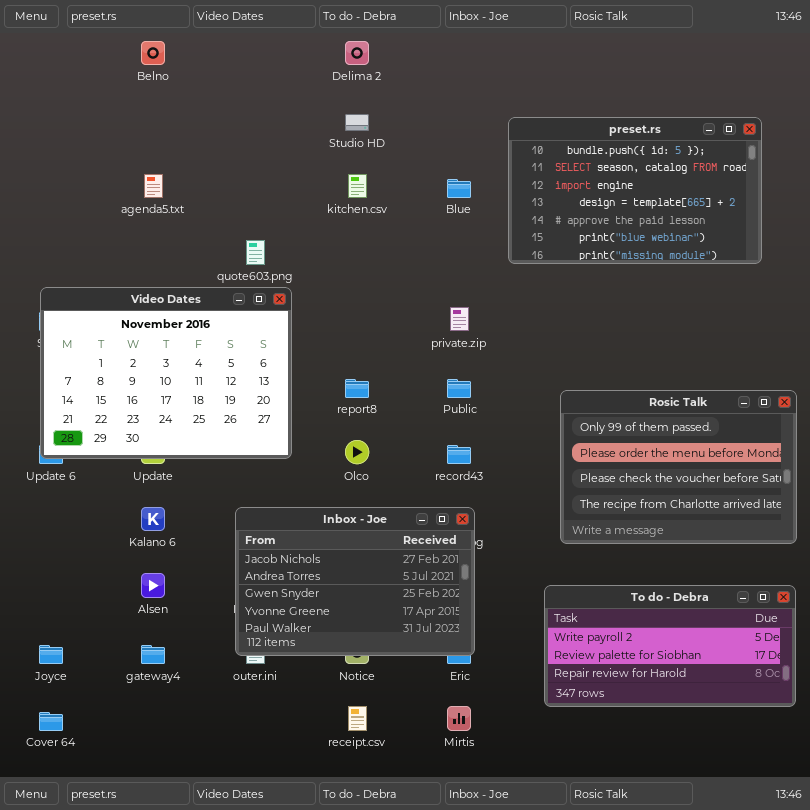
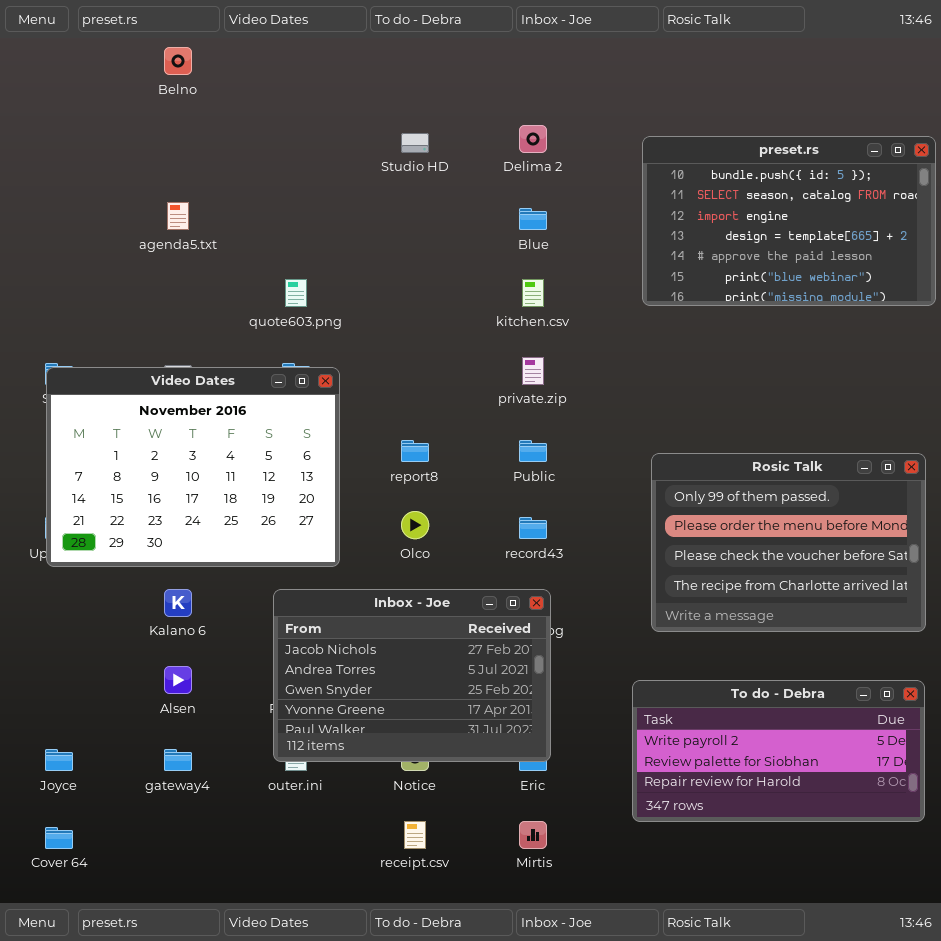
Delima 2: [345,41,369,65] -> [519,125,547,153], moved
preset.rs: [508,117,762,264] -> [642,136,936,306], moved
kitchen.csv: [348,174,367,198] -> [522,279,544,307], moved
Video Dates: [40,287,292,459] -> [46,367,340,567], moved

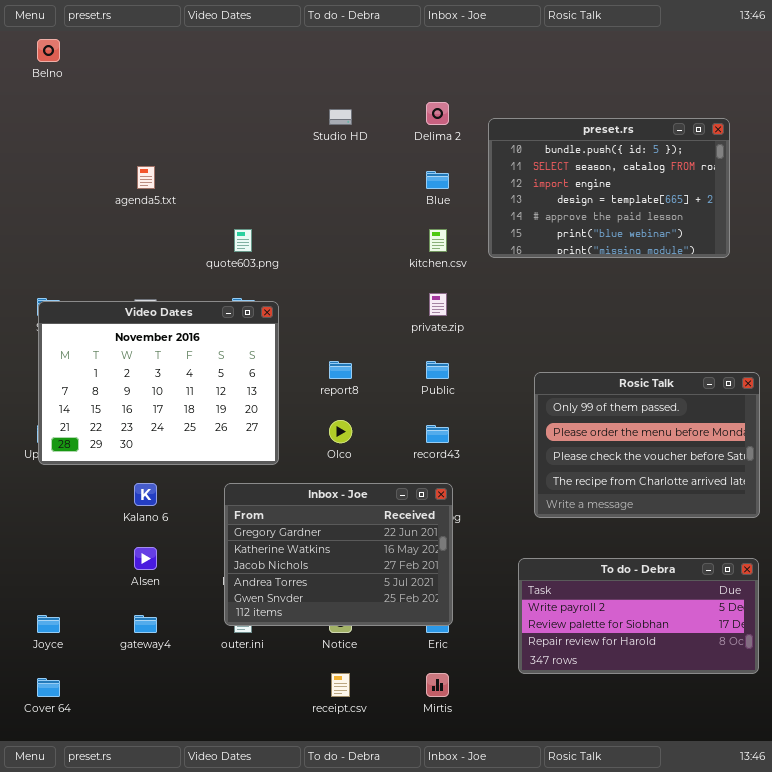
Belno: [164,47,192,75] -> [37,39,60,62], moved
preset.rs: [642,136,936,306] -> [488,118,730,258], moved
Inbox - Joe: [273,589,551,762] -> [224,483,453,626], scrolled up 2 rows

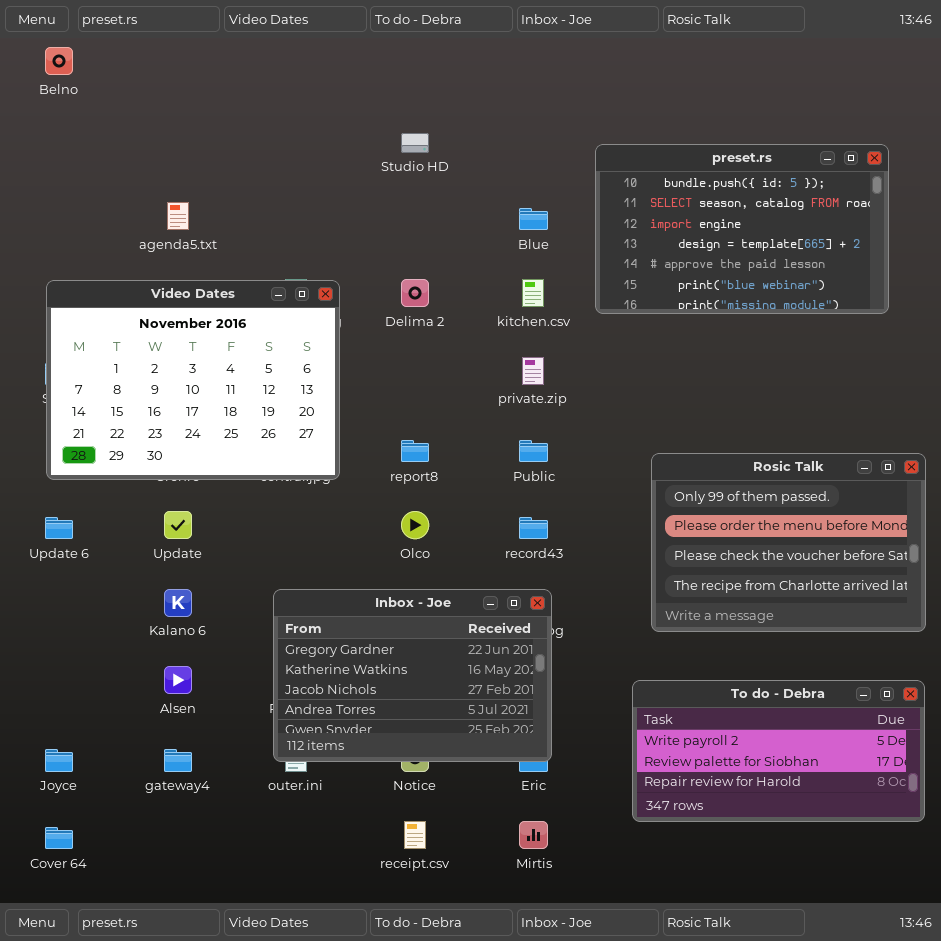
Delima 2: [426,102,449,125] -> [401,279,429,307], moved
Video Dates: [38,301,279,465] -> [46,280,340,480], moved

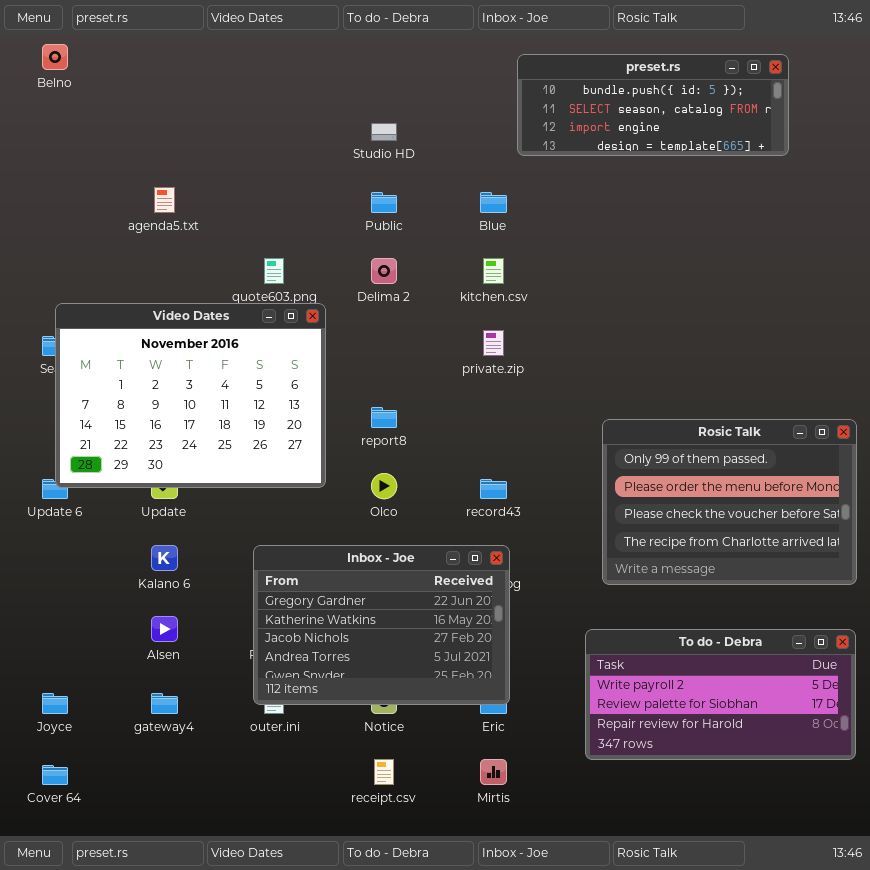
preset.rs: [595,144,889,314] -> [517,54,789,156], moved, resized
Video Dates: [46,280,340,480] -> [55,303,326,488], moved
Public: [519,440,548,462] -> [371,192,397,213], moved

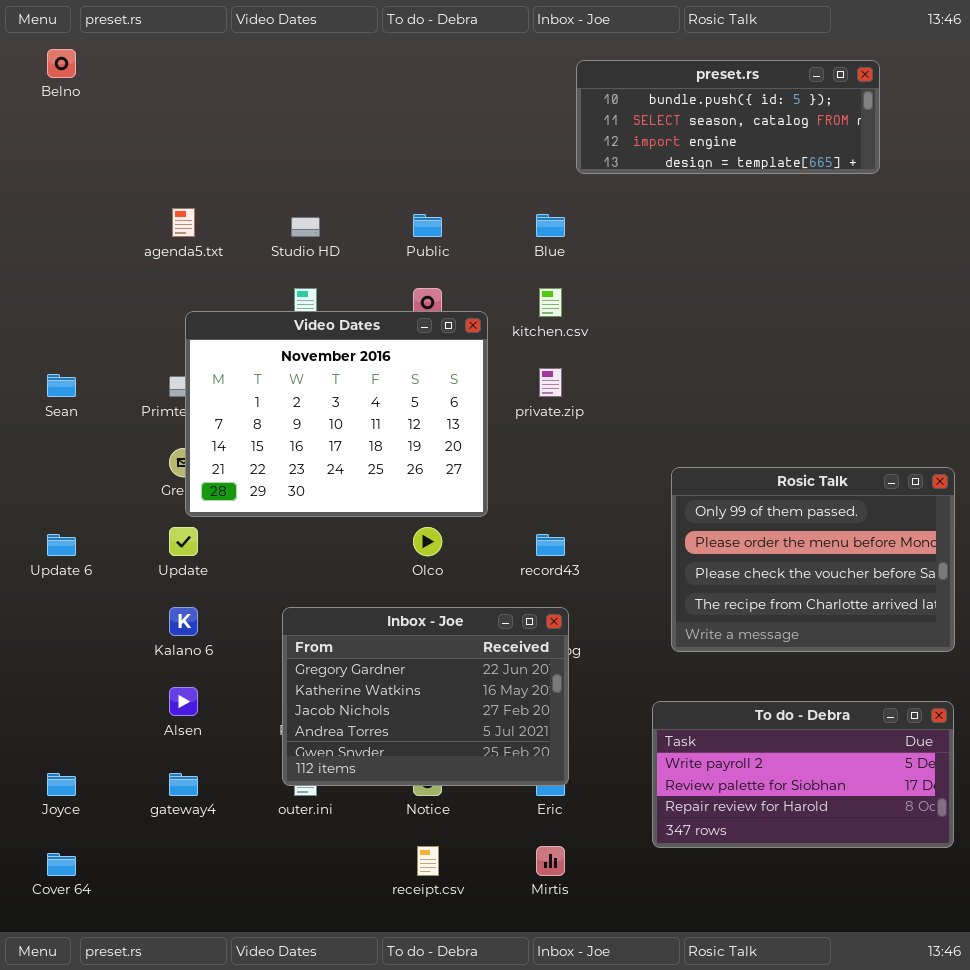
Studio HD: [371,123,397,141] -> [291,217,320,237], moved
Video Dates: [55,303,326,488] -> [185,311,488,517], moved

